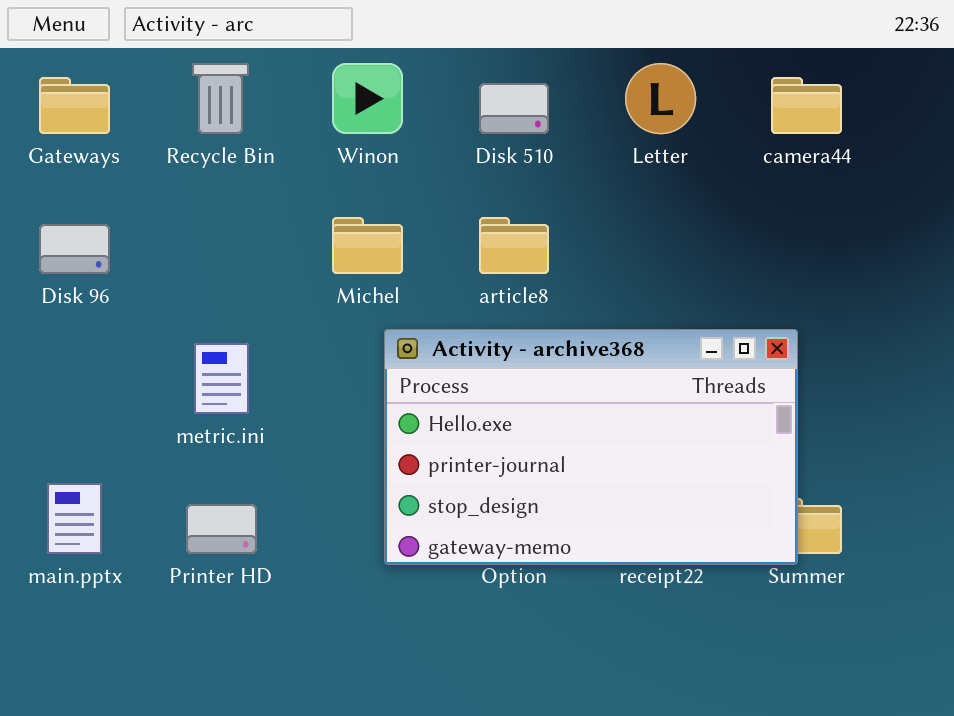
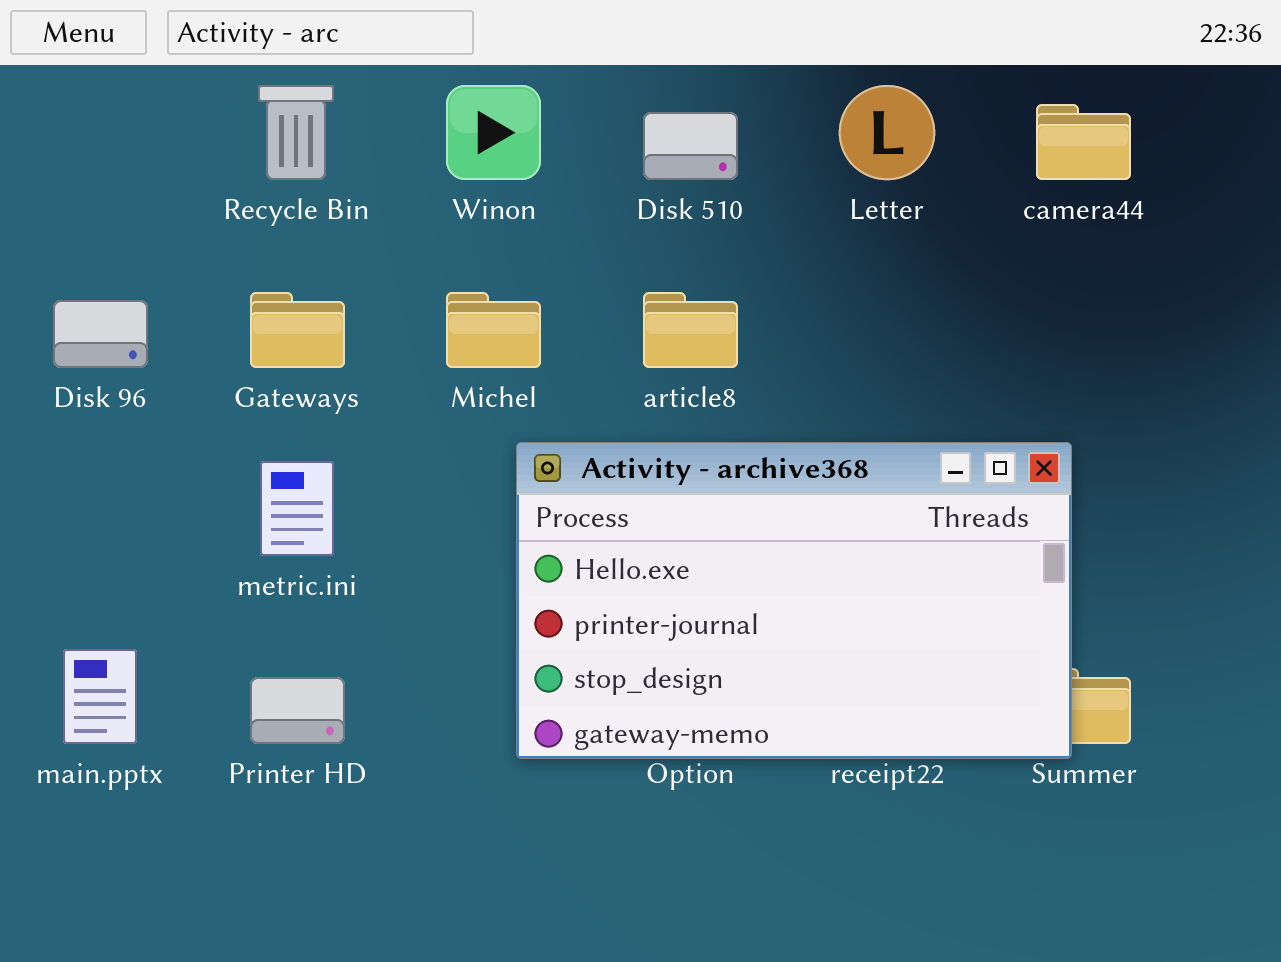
Gateways: [39,77,110,134] -> [250,292,345,368], moved

